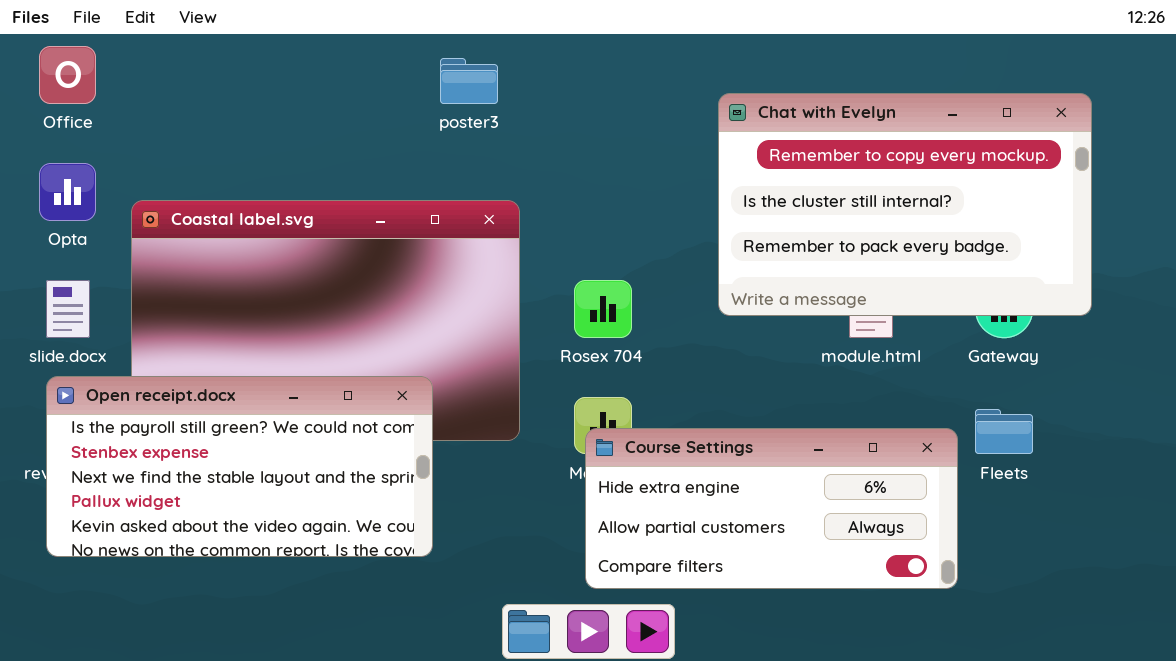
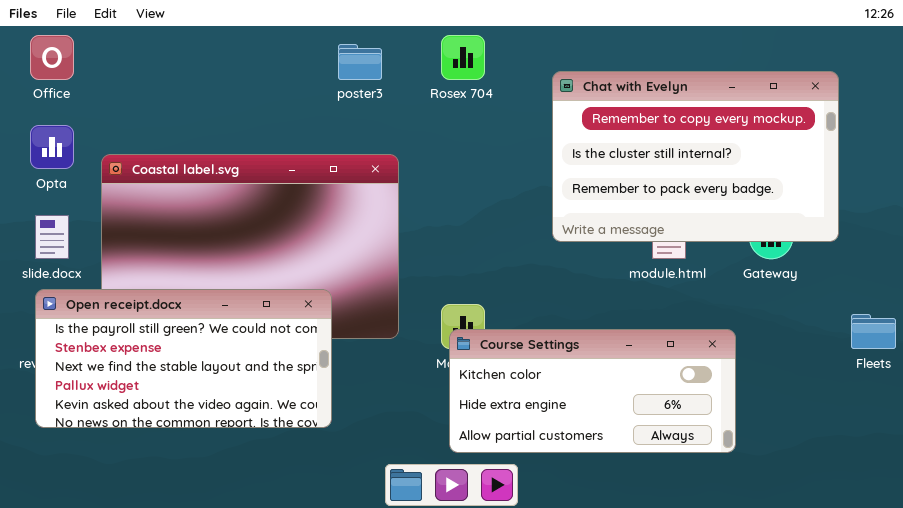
Rosex 704: [574,280,632,338] -> [441,35,485,80], moved
Fleets: [975,409,1033,454] -> [851,314,896,349], moved
Course Settings: [585,428,958,589] -> [449,329,736,453], scrolled up 1 row

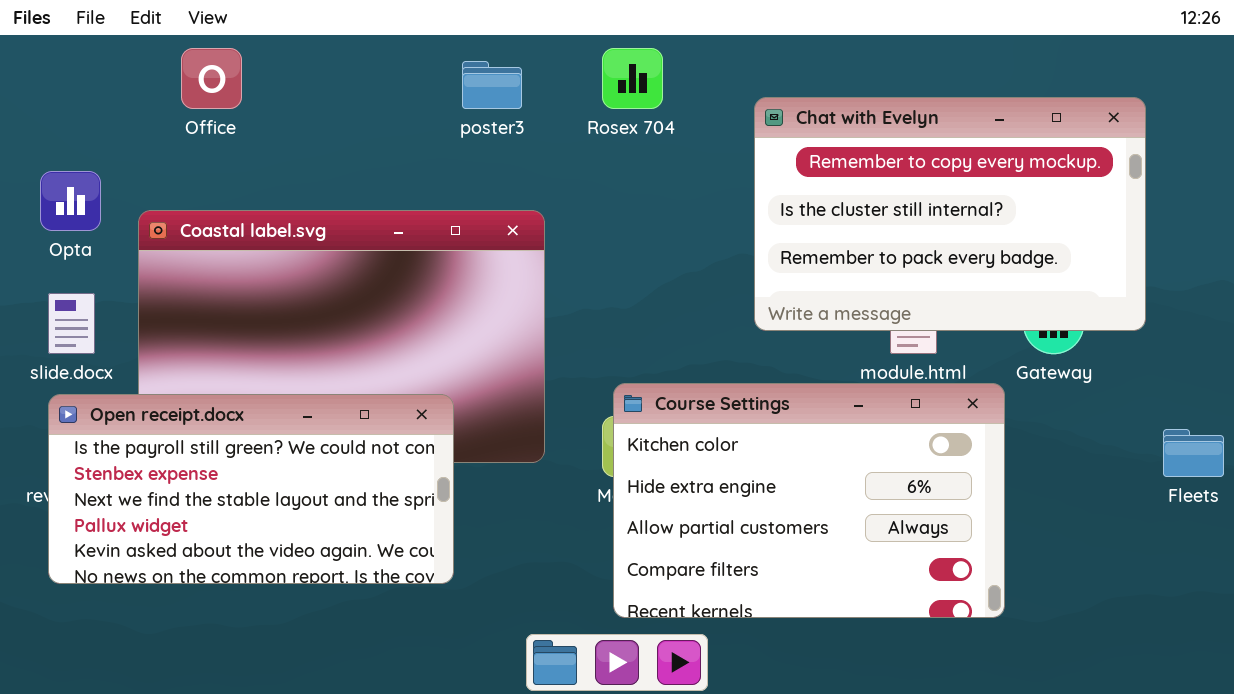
Office: [30,35,74,80] -> [181,48,242,109], moved
Course Settings: [449,329,736,453] -> [613,383,1005,618], resized

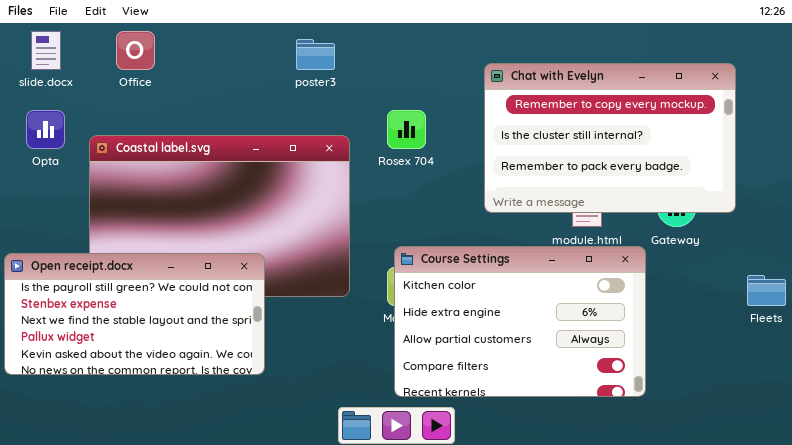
Rosex 704: [602,48,663,109] -> [387,110,426,149], moved
slide.docx: [48,293,95,354] -> [31,31,61,70], moved
Open receipt.docx: [48,394,454,584] -> [4,253,265,375], moved

